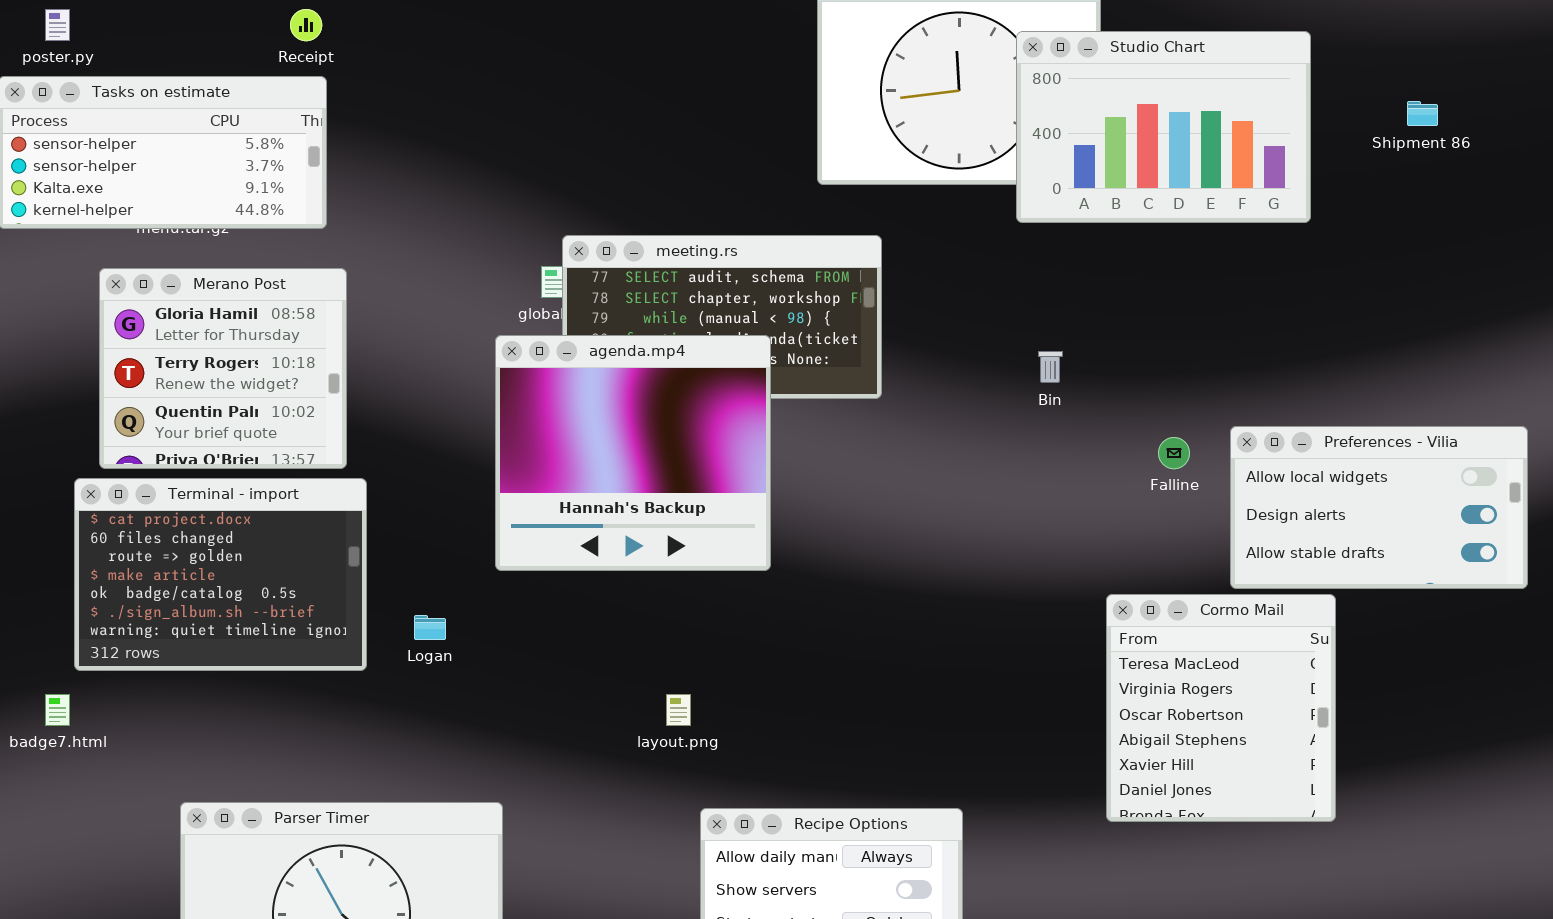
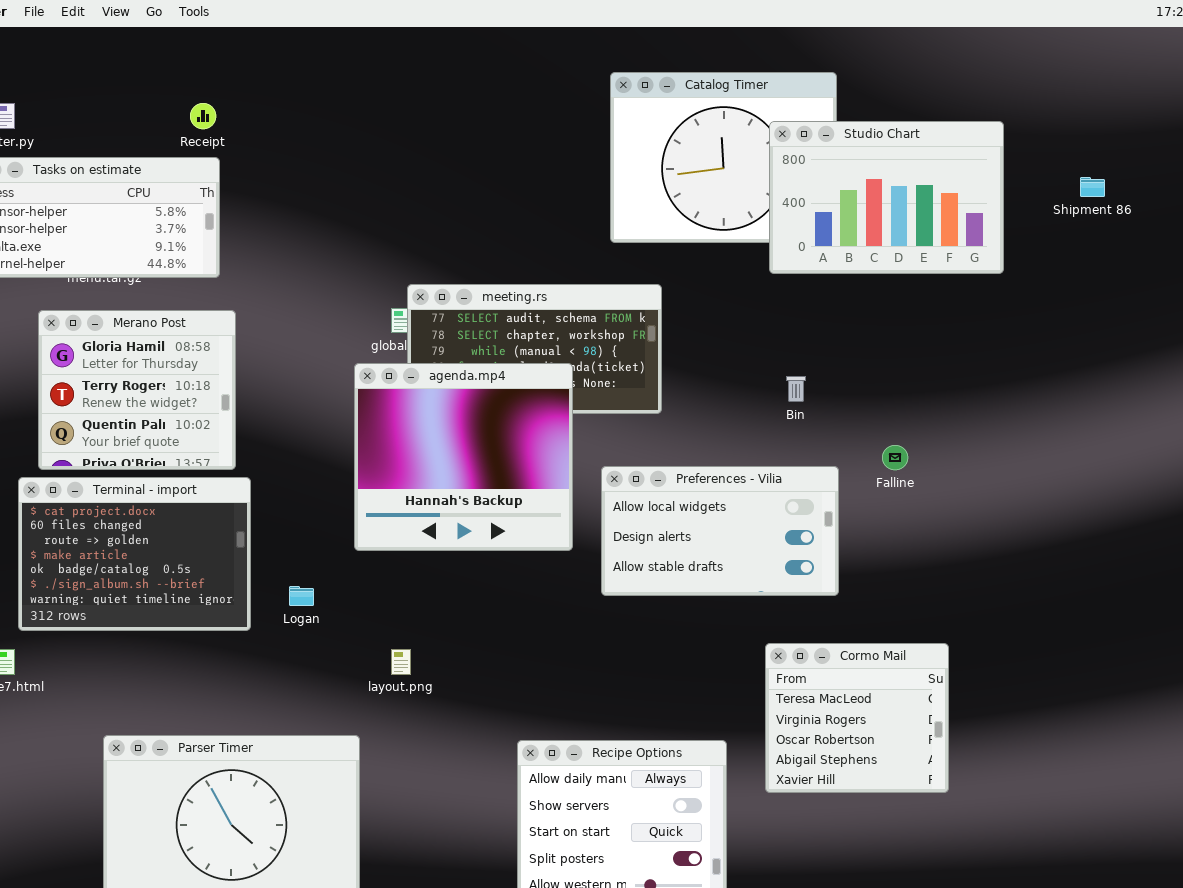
Preferences - Vilia: [1230,426,1528,589] -> [601,466,839,596], moved
Cormo Mail: [1106,594,1336,822] -> [765,643,949,793], moved, resized
layout.png: [666,694,691,726] -> [391,649,411,675], moved

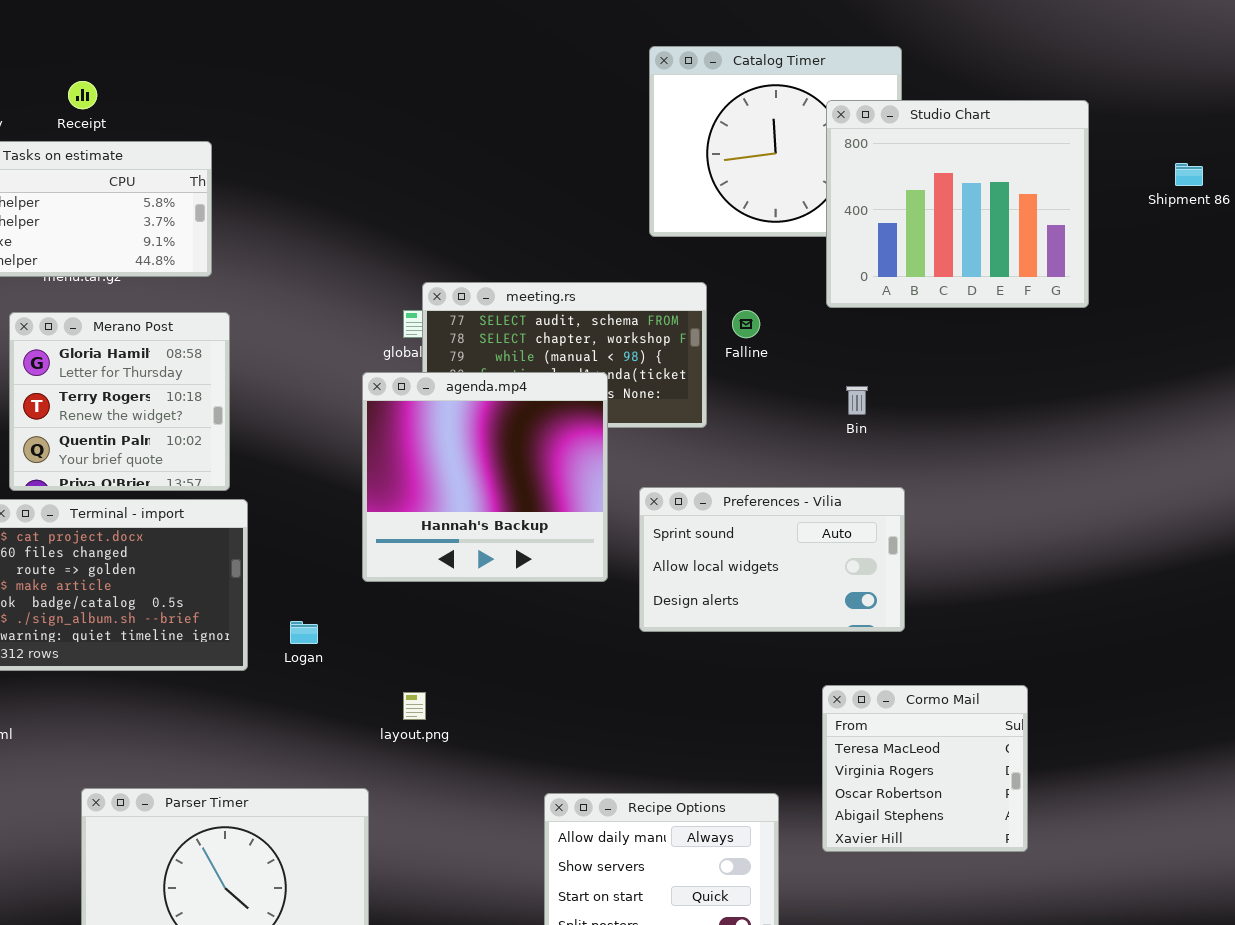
Receipt: [190,103,216,129] -> [68,81,97,109], moved
Studio Chart: [769,121,1004,274] -> [826,100,1089,308], resized
Falline: [882,445,908,470] -> [732,310,760,338], moved
Preferences - Vilia: [601,466,839,596] -> [639,487,905,632], scrolled up 1 row

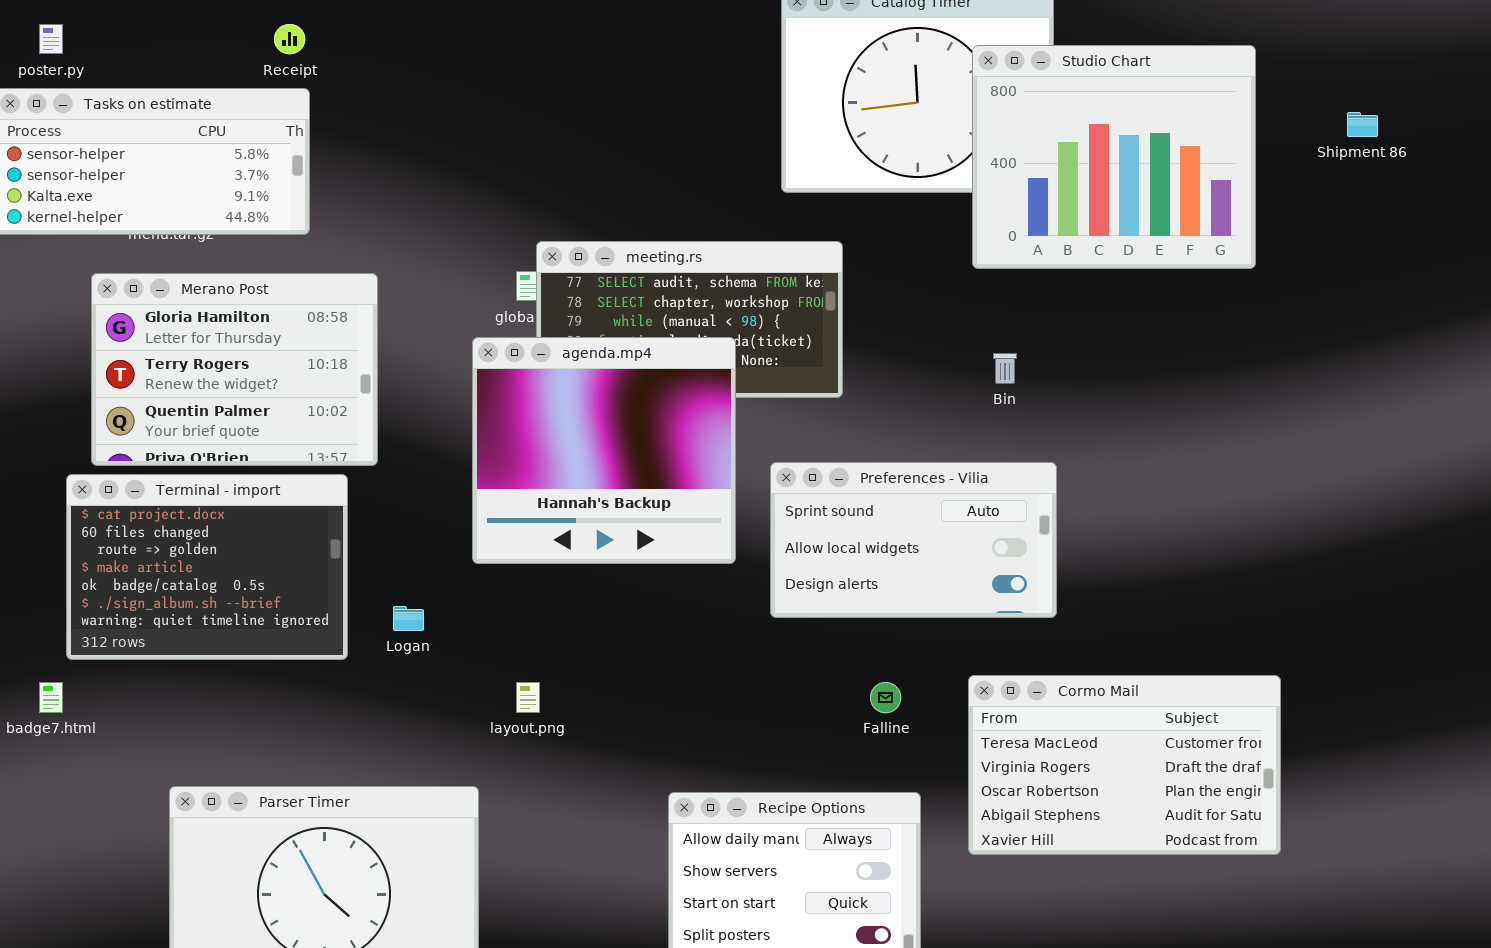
Receipt: [68,81,97,109] -> [274,24,305,54], moved
Falline: [732,310,760,338] -> [870,682,901,713], moved
Merano Post: [9,312,230,491] -> [91,273,378,466], resized
Cormo Mail: [822,685,1028,852] -> [968,675,1281,855], resized

